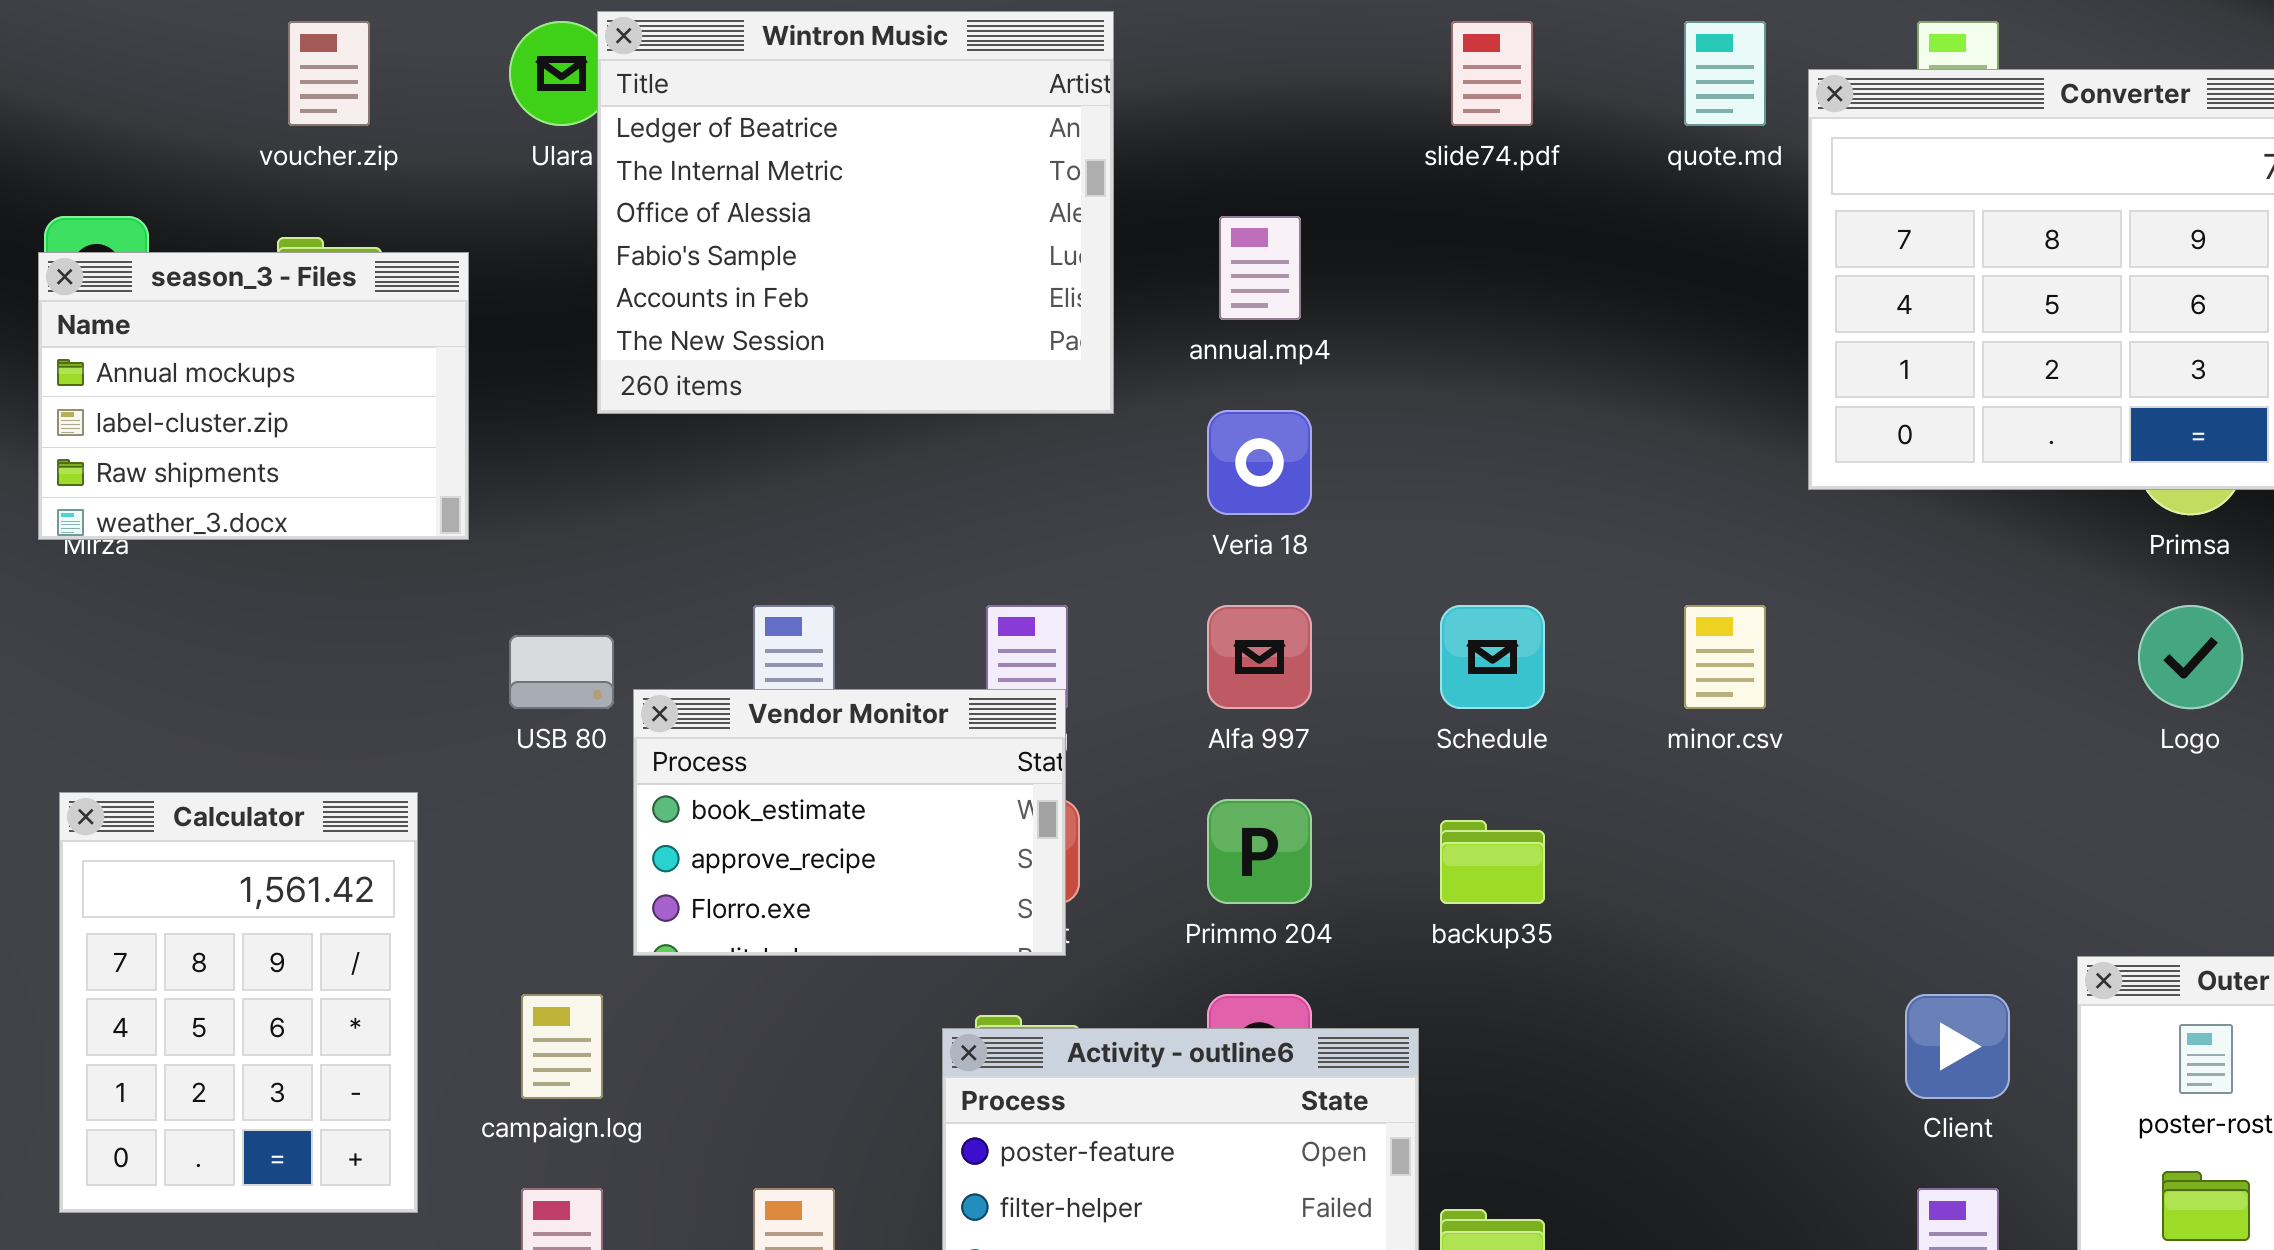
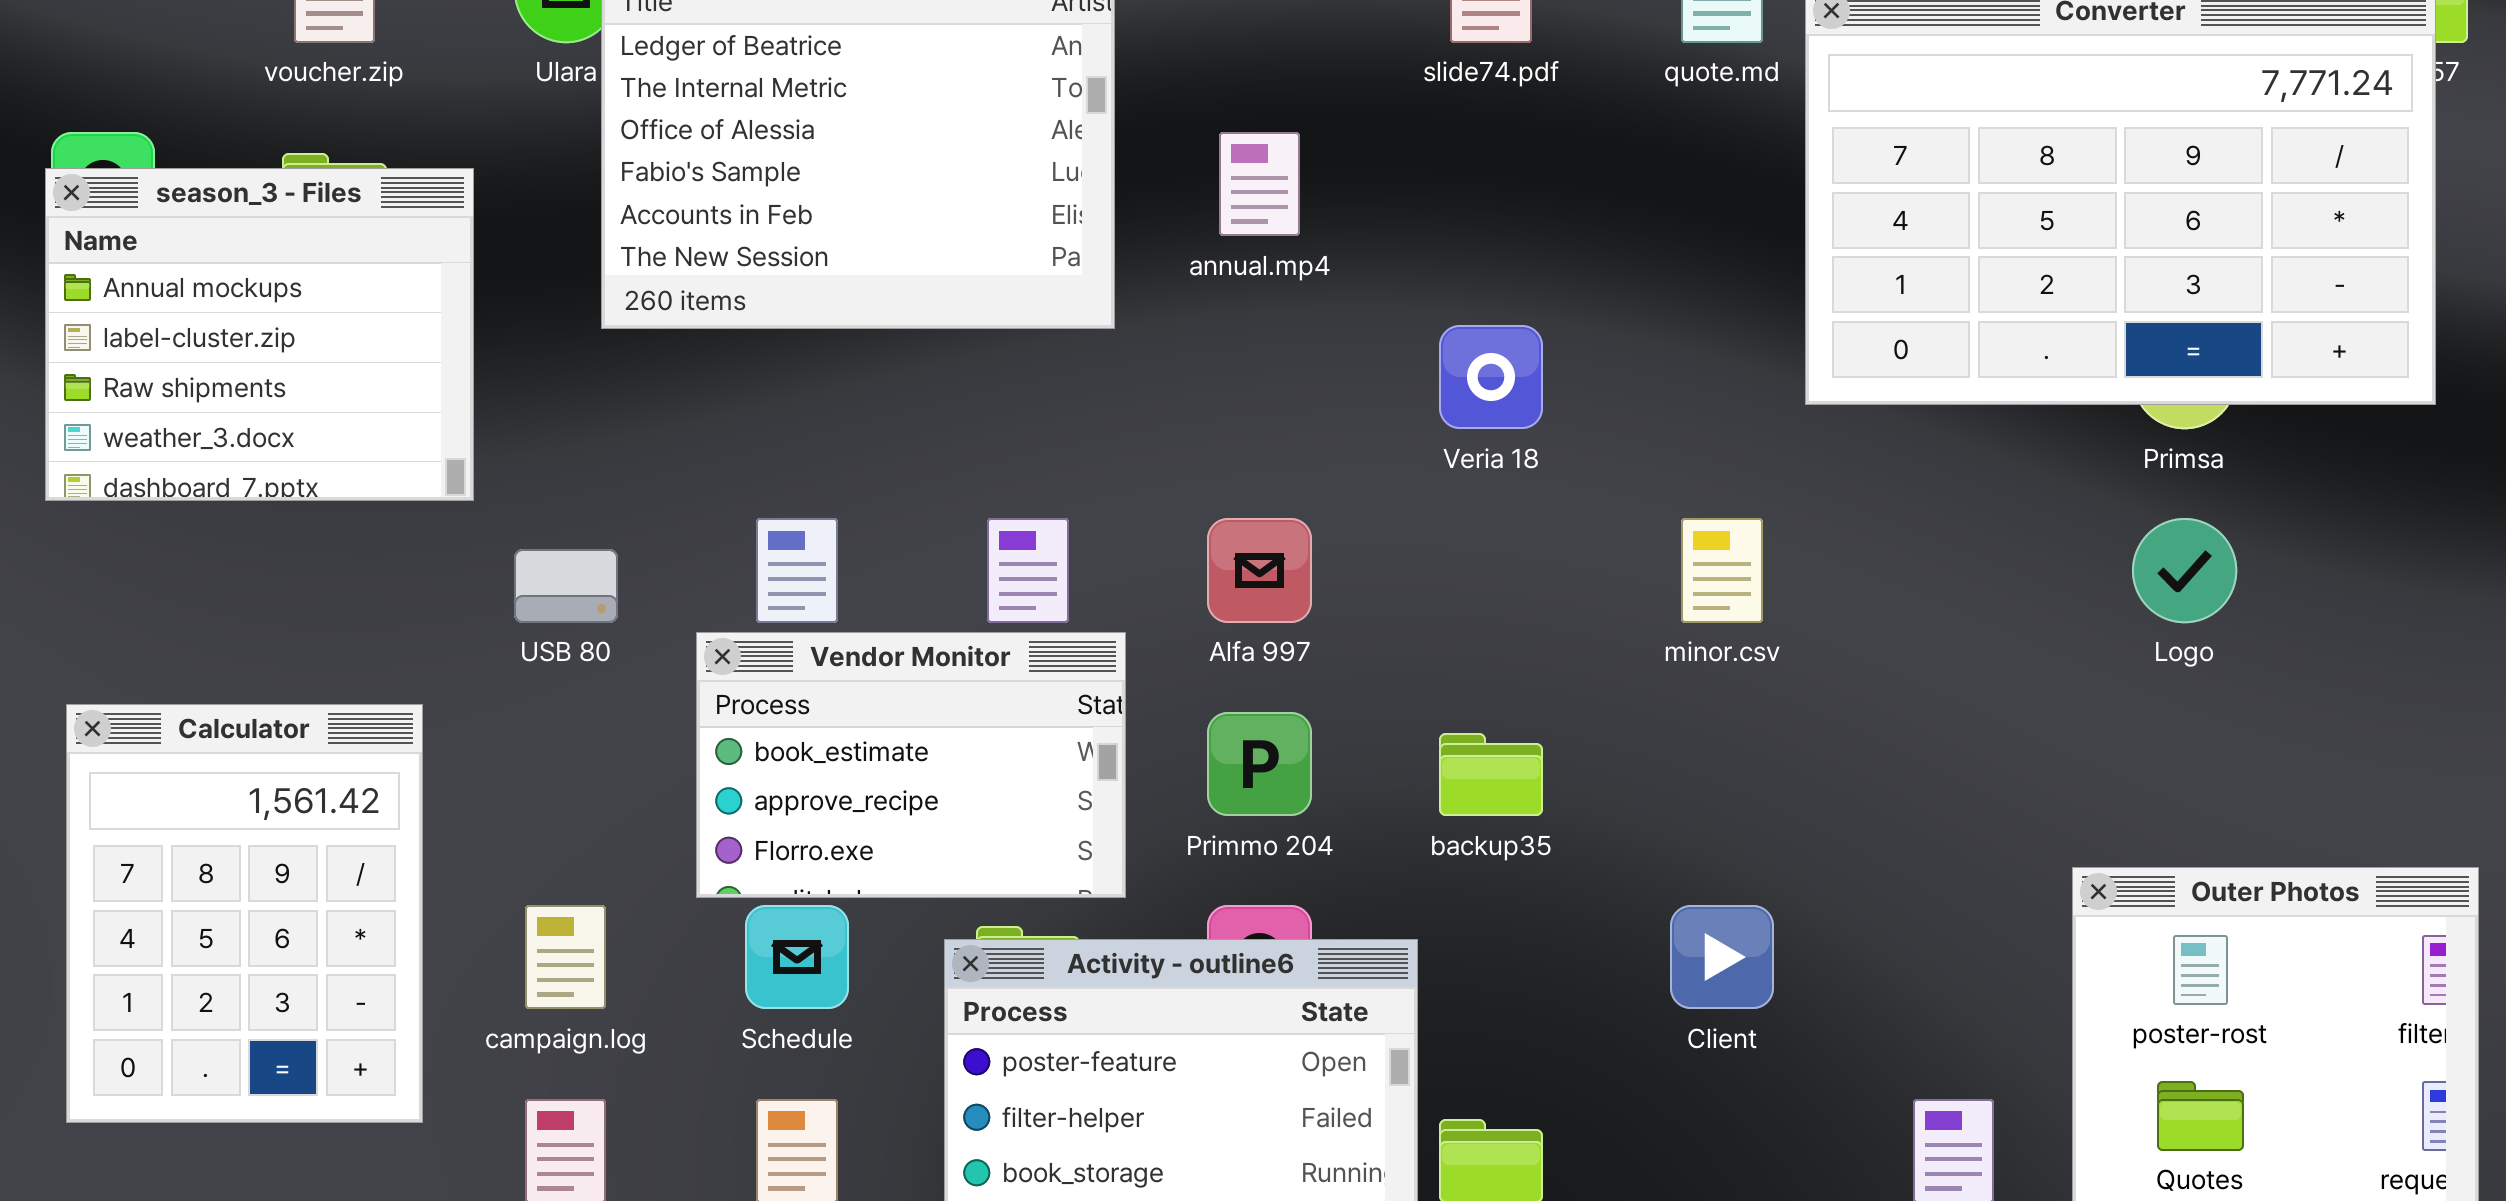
season_3 - Files: [38,252,469,540] -> [45,168,474,501], resized
Veria 18: [1207,410,1312,515] -> [1439,325,1543,429], moved
Schedule: [1440,605,1545,709] -> [745,905,849,1009], moved
Vendor Monitor: [633,689,1066,956] -> [696,632,1126,898], moved
Client: [1905,994,2010,1099] -> [1670,905,1774,1009], moved

